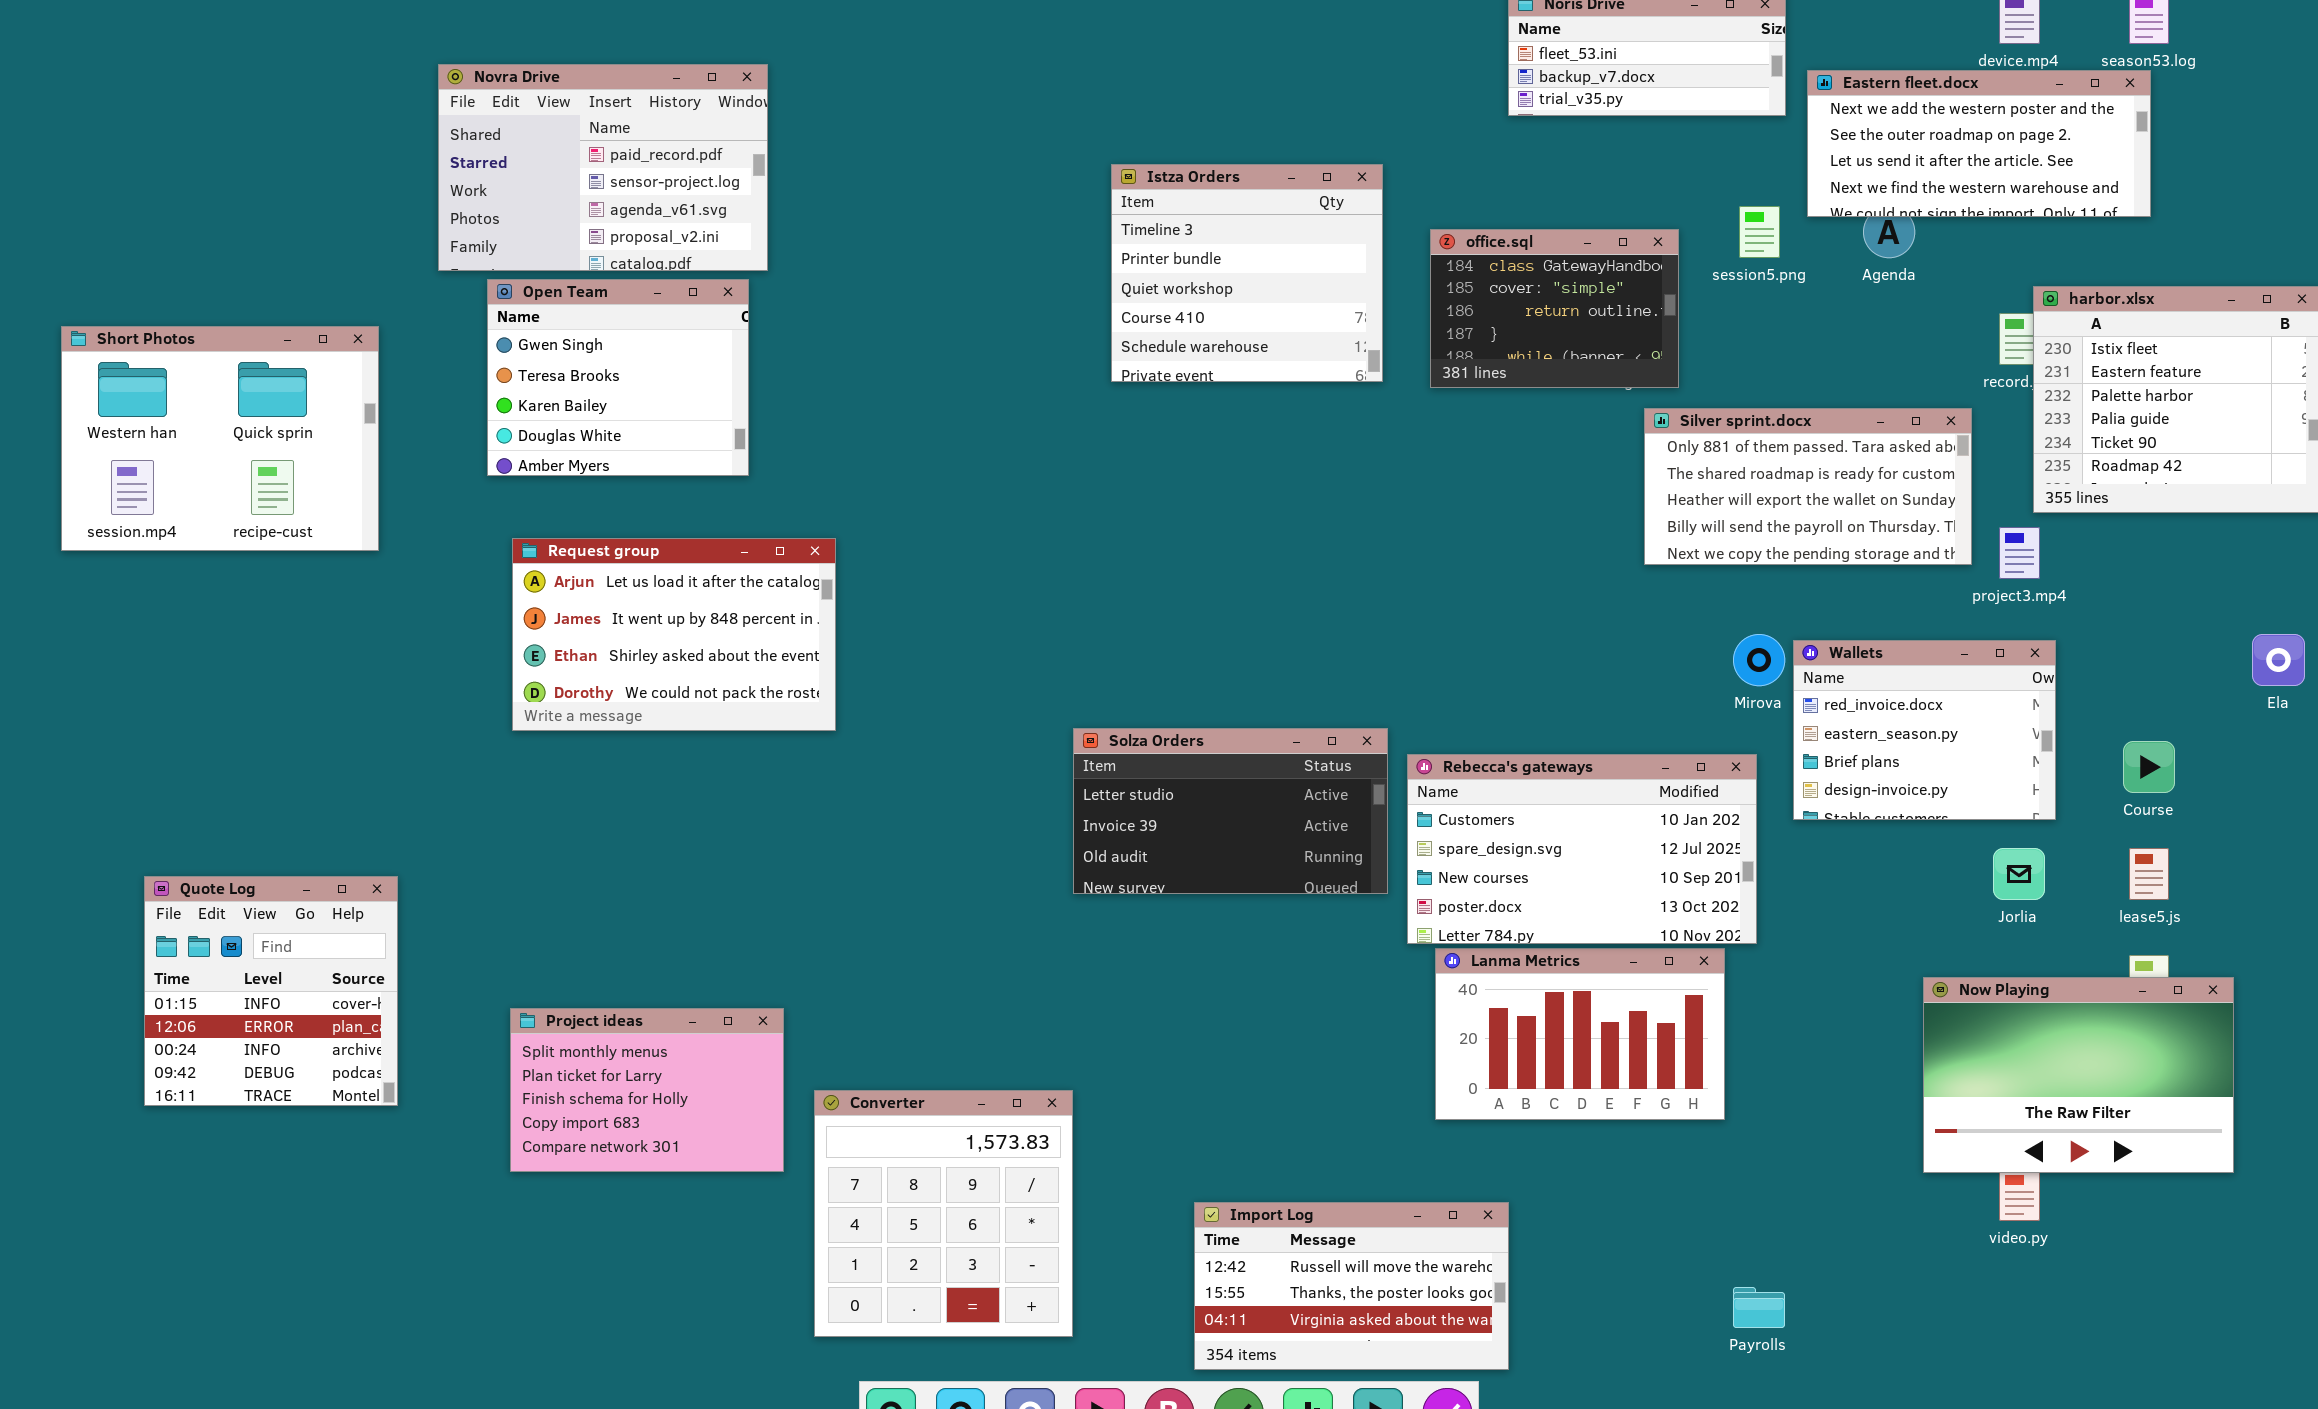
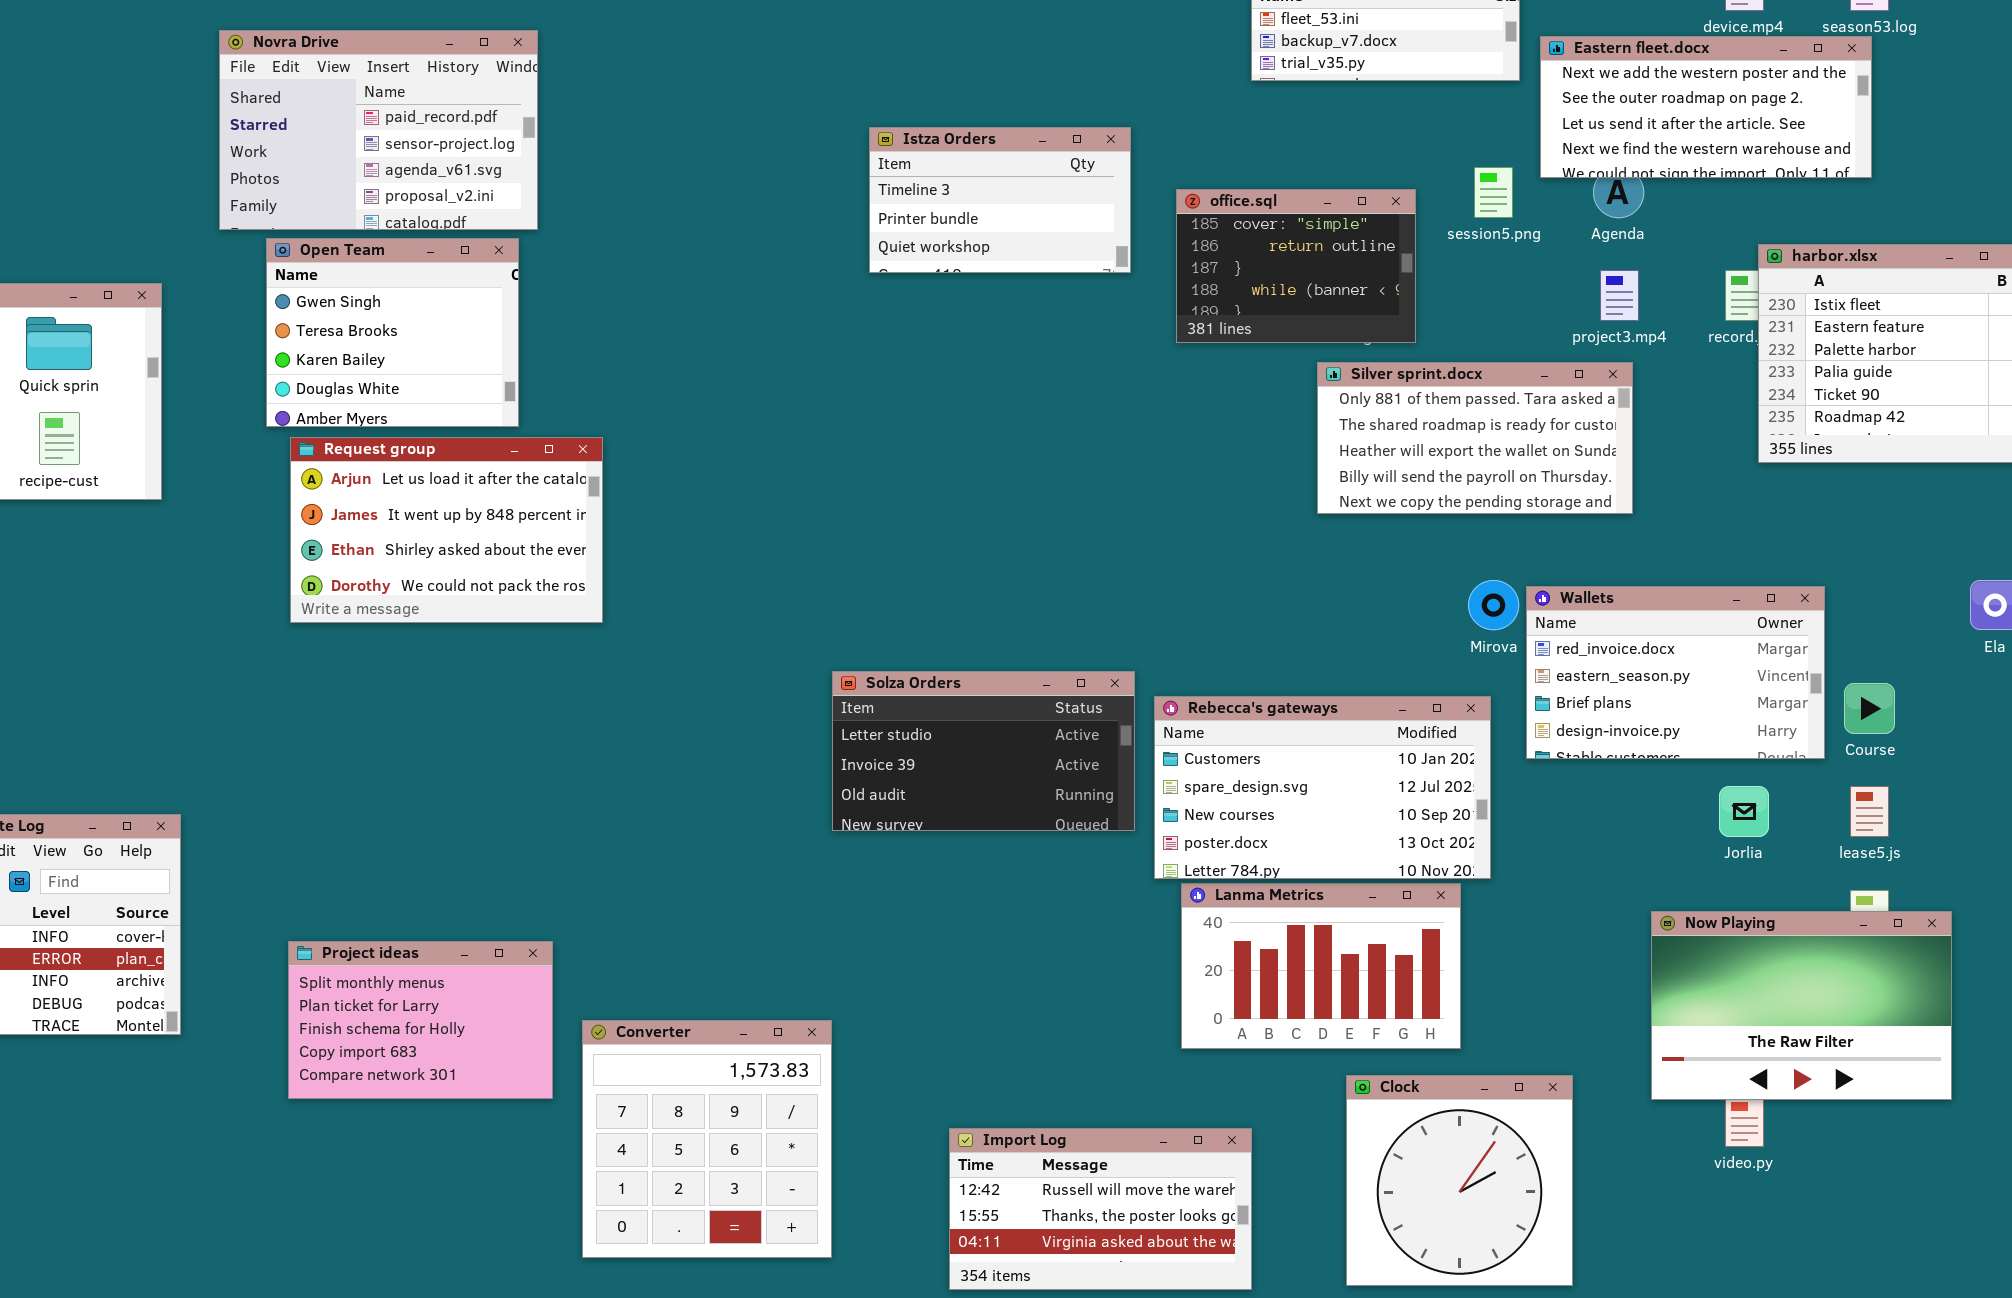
Istza Orders: [1111,164,1383,382] -> [869,127,1131,273], resized
office.sql: [1430,229,1679,388] -> [1176,189,1416,343], scrolled down 1 row
Silver sprint.docx: [1644,408,1972,565] -> [1317,362,1633,514], moved
project3.mp4: [1999,527,2040,579] -> [1600,270,1639,321], moved
Request group: [512,538,836,731] -> [290,437,603,623], moved
Wallets: [1793,640,2056,820] -> [1526,586,1825,759], resized
Clock: none -> [1346,1075,1573,1286], opened

